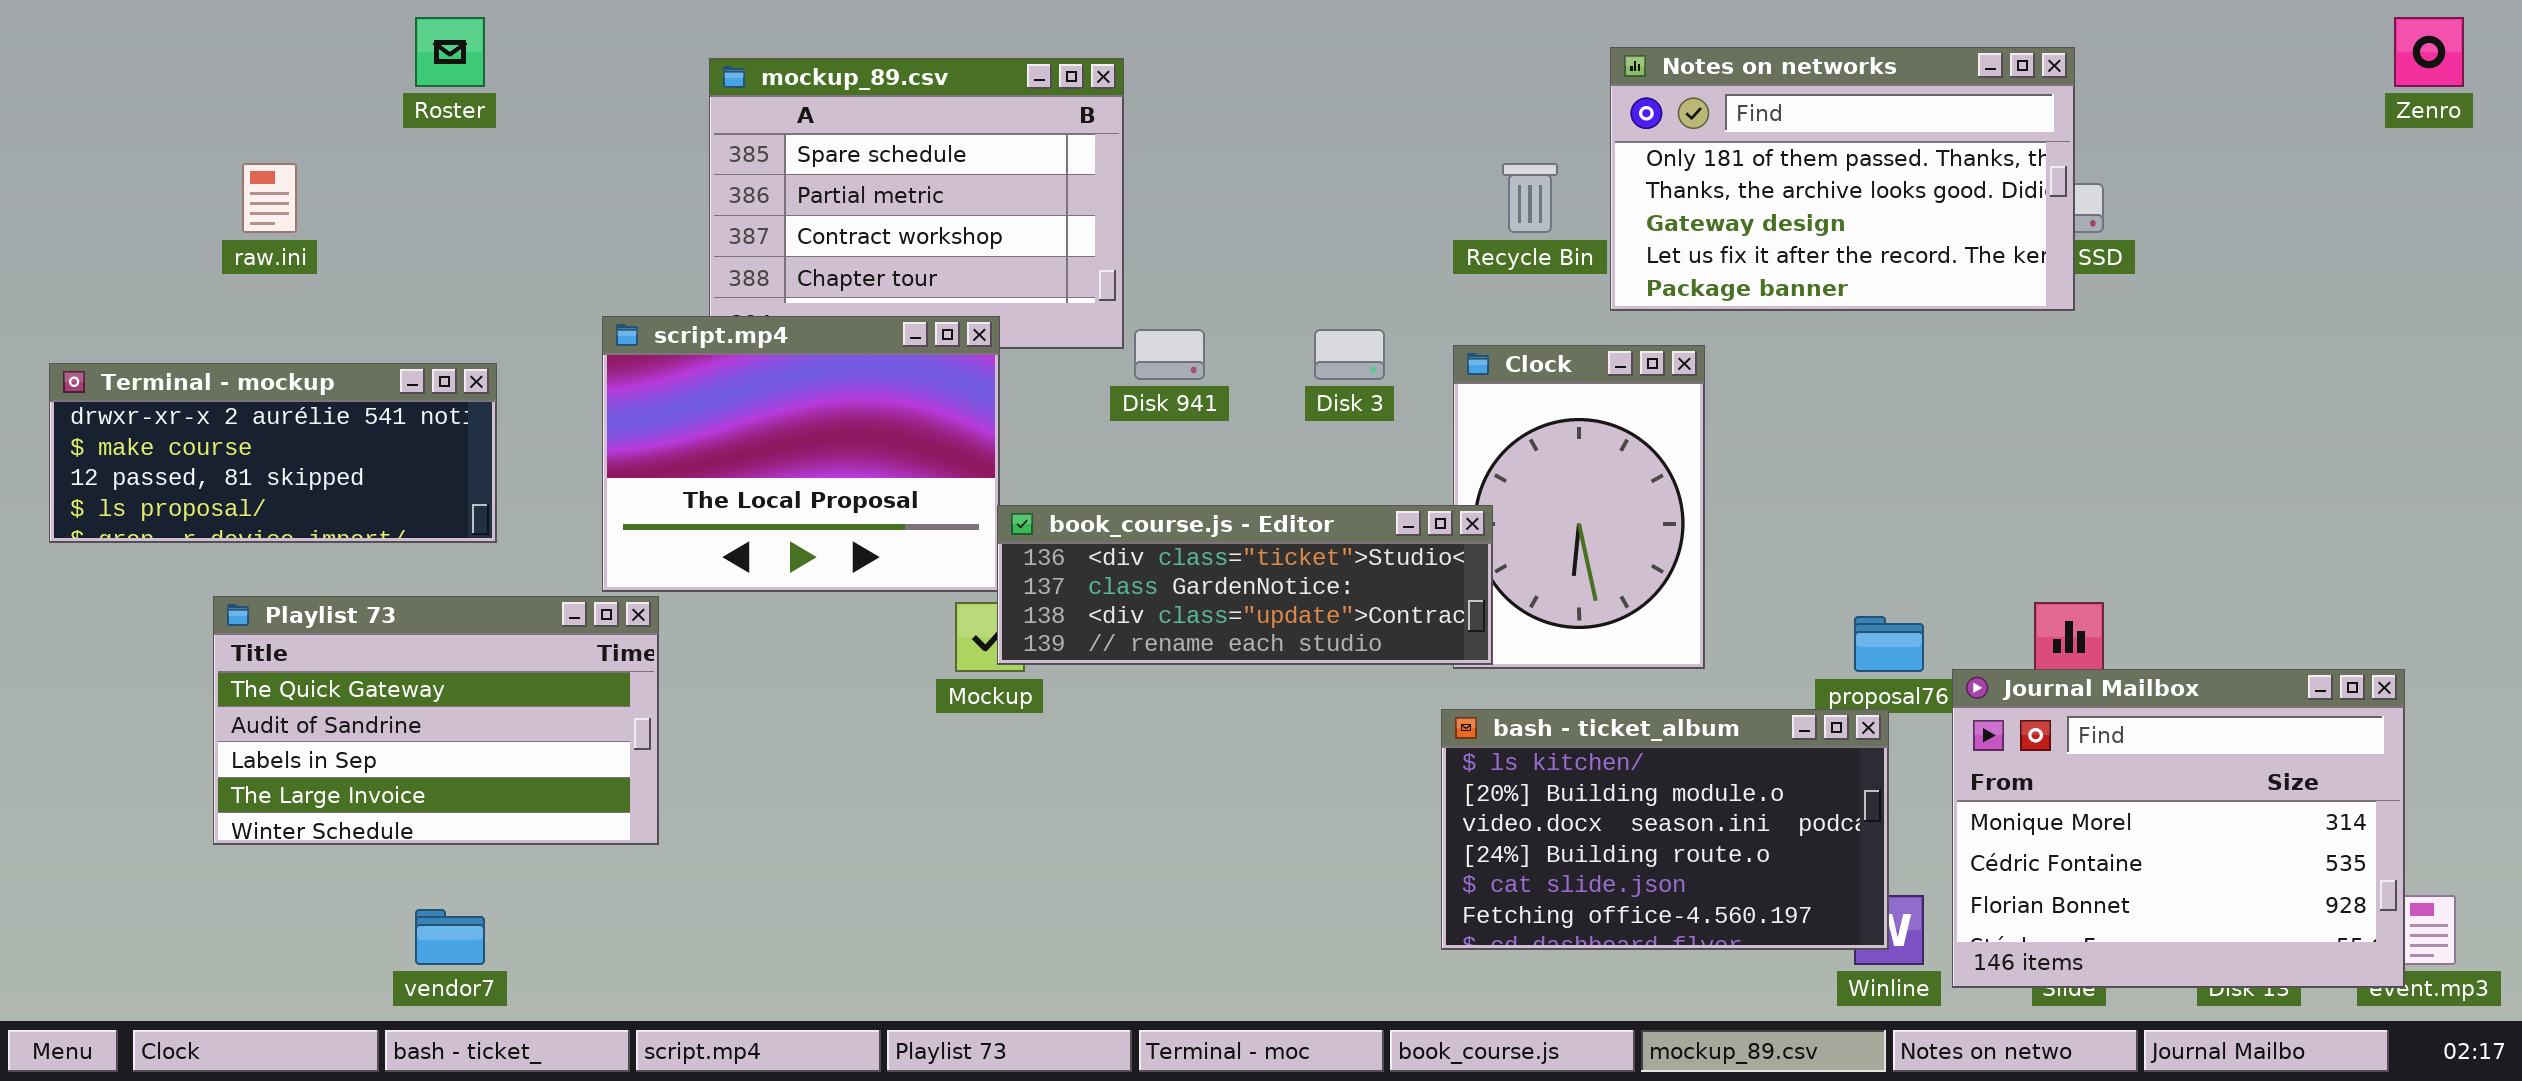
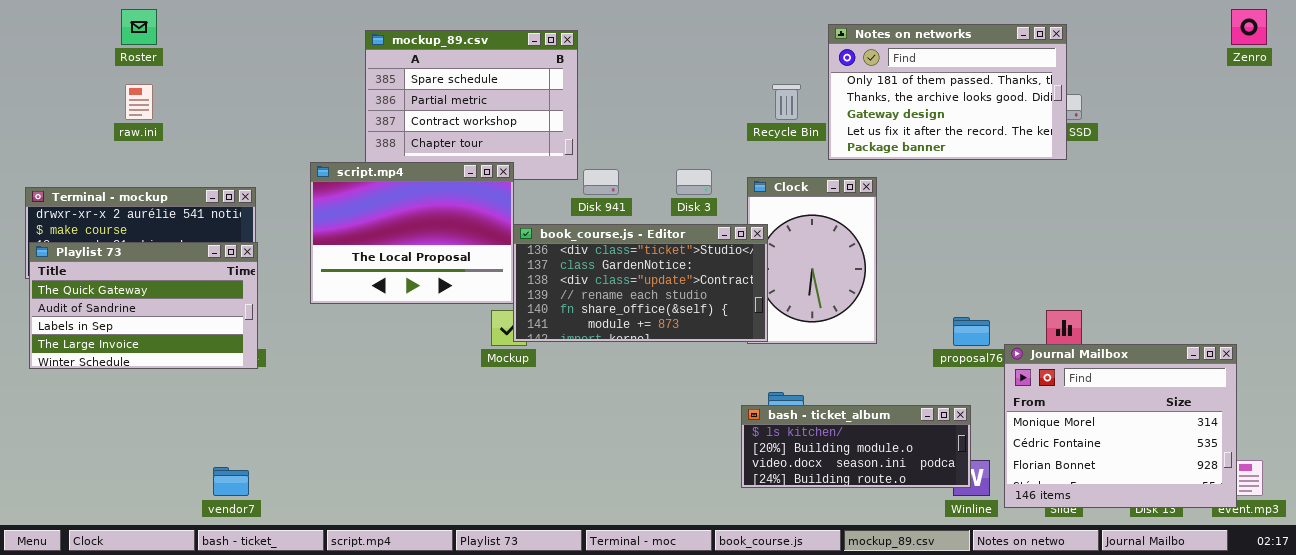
Roster: [415,17,485,87] -> [121,9,157,45], moved
book_course.js - Editor: [997,505,1493,665] -> [513,224,768,342], resized
Playlist 73: [213,596,659,845] -> [29,242,258,369], moved
bash - ticket_album: [1441,709,1889,950] -> [741,405,971,488], resized

